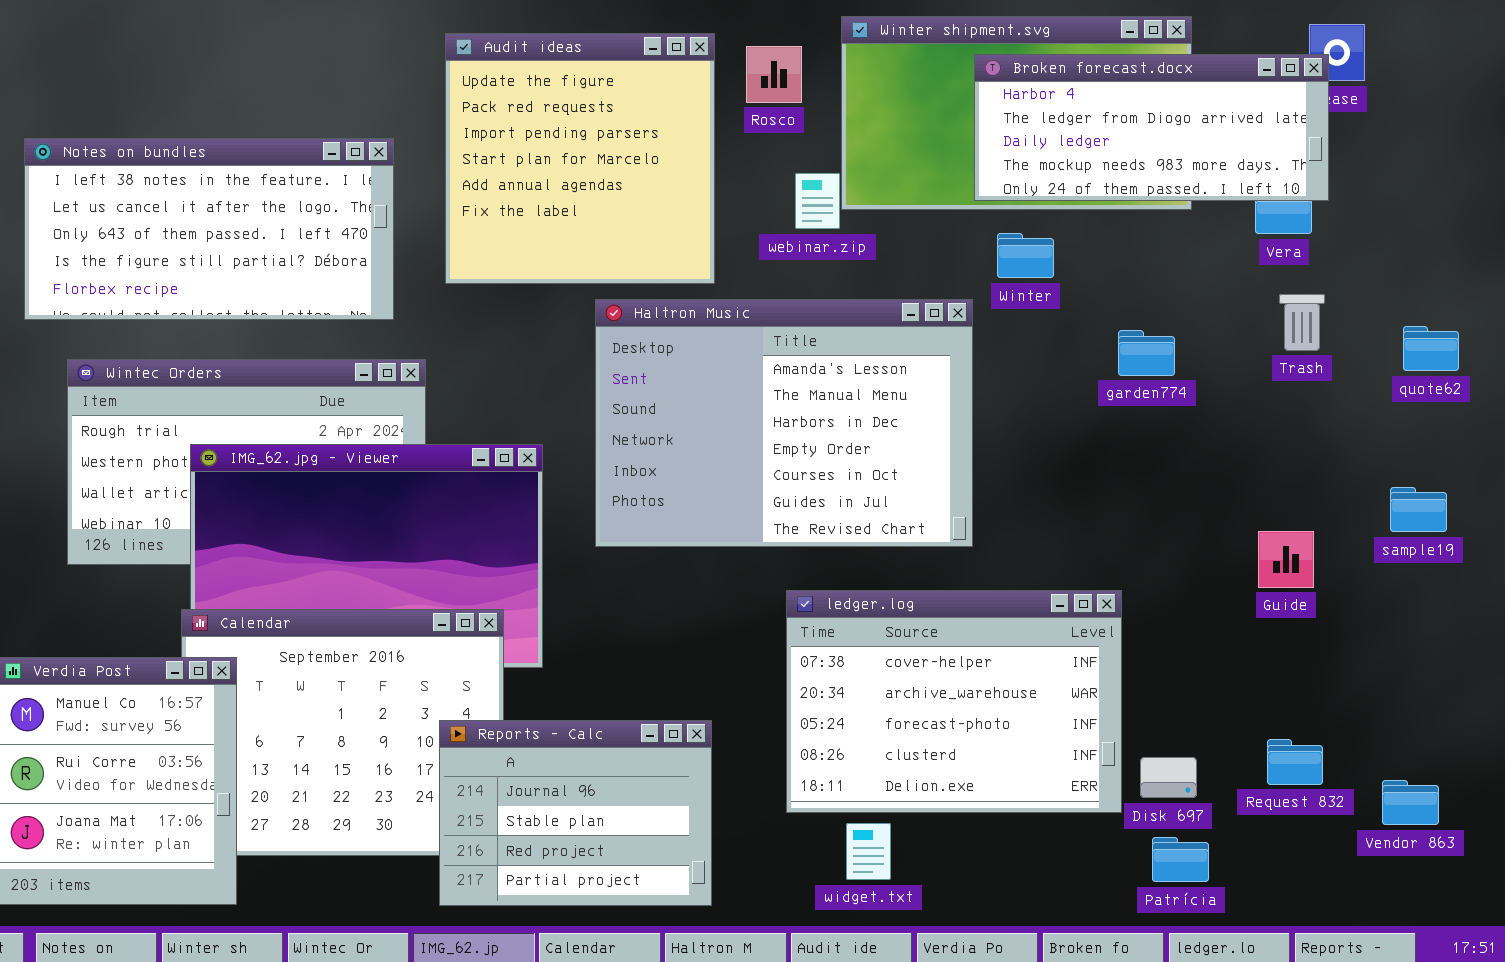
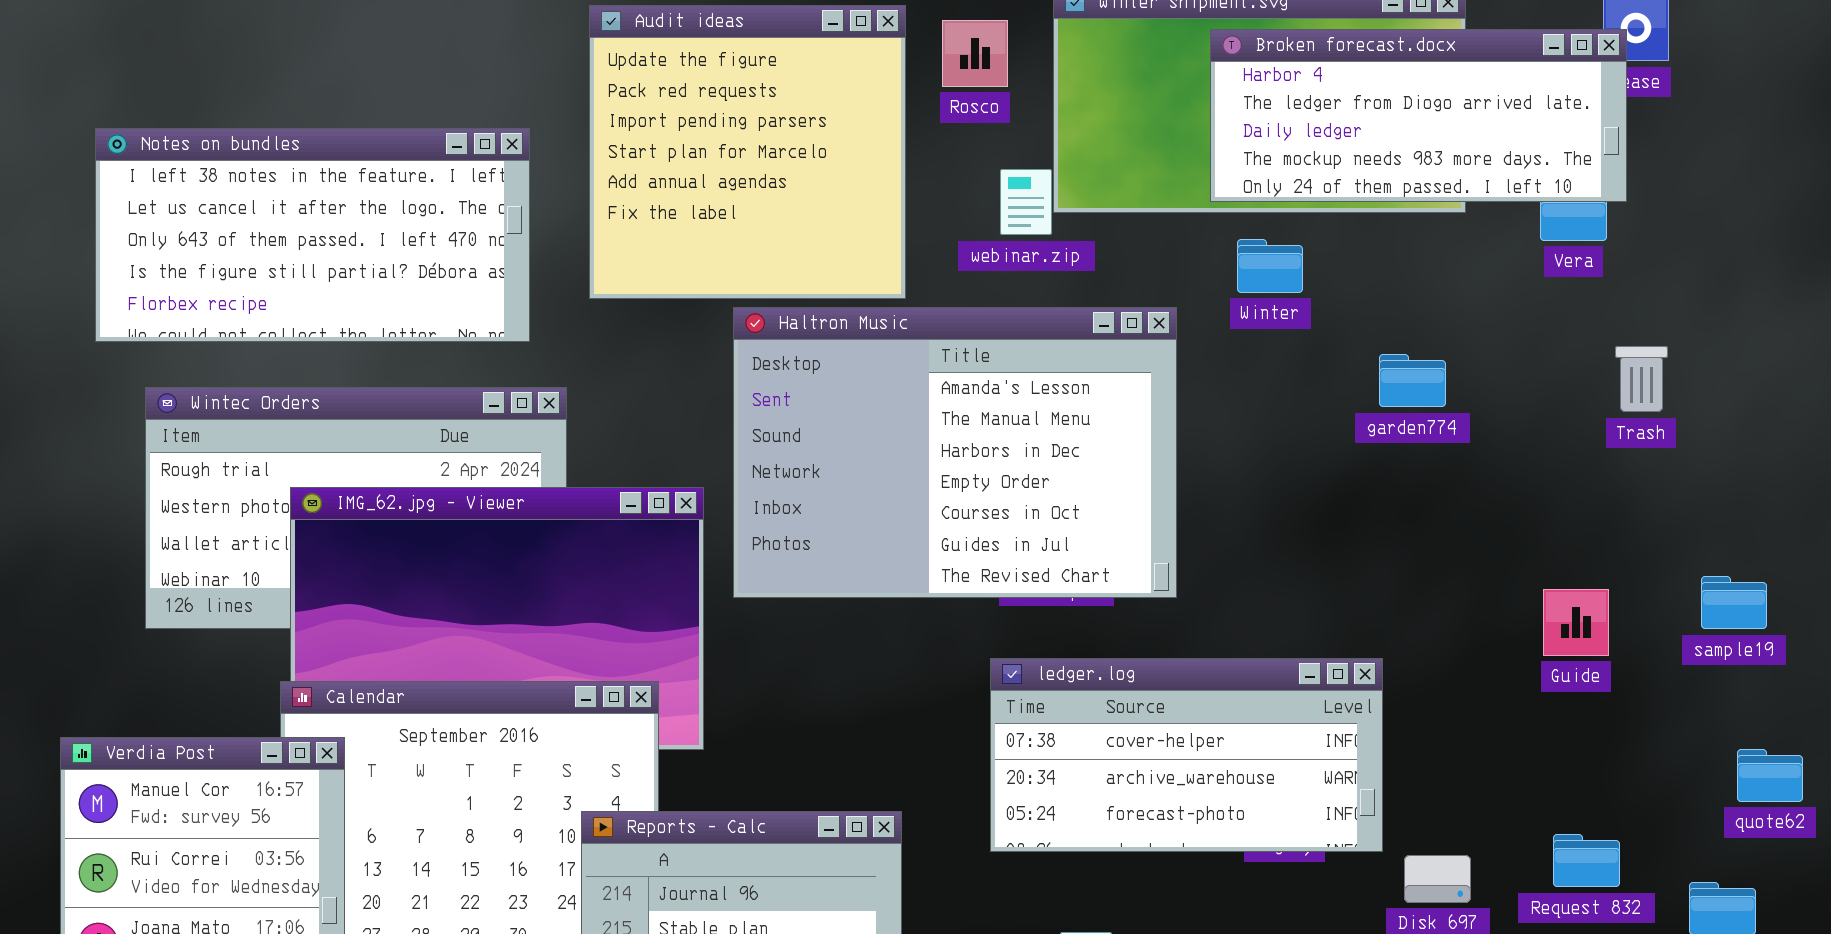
Trash: [1279,294,1325,351] -> [1615,346,1668,412], moved
Haltron Music: [595,299,973,547] -> [733,307,1177,598], moved
quote62: [1403,326,1459,371] -> [1737,749,1803,802], moved
sample19: [1390,487,1447,532] -> [1701,576,1767,629], moved
ledger.log: [786,590,1122,813] -> [990,658,1383,852], resized

